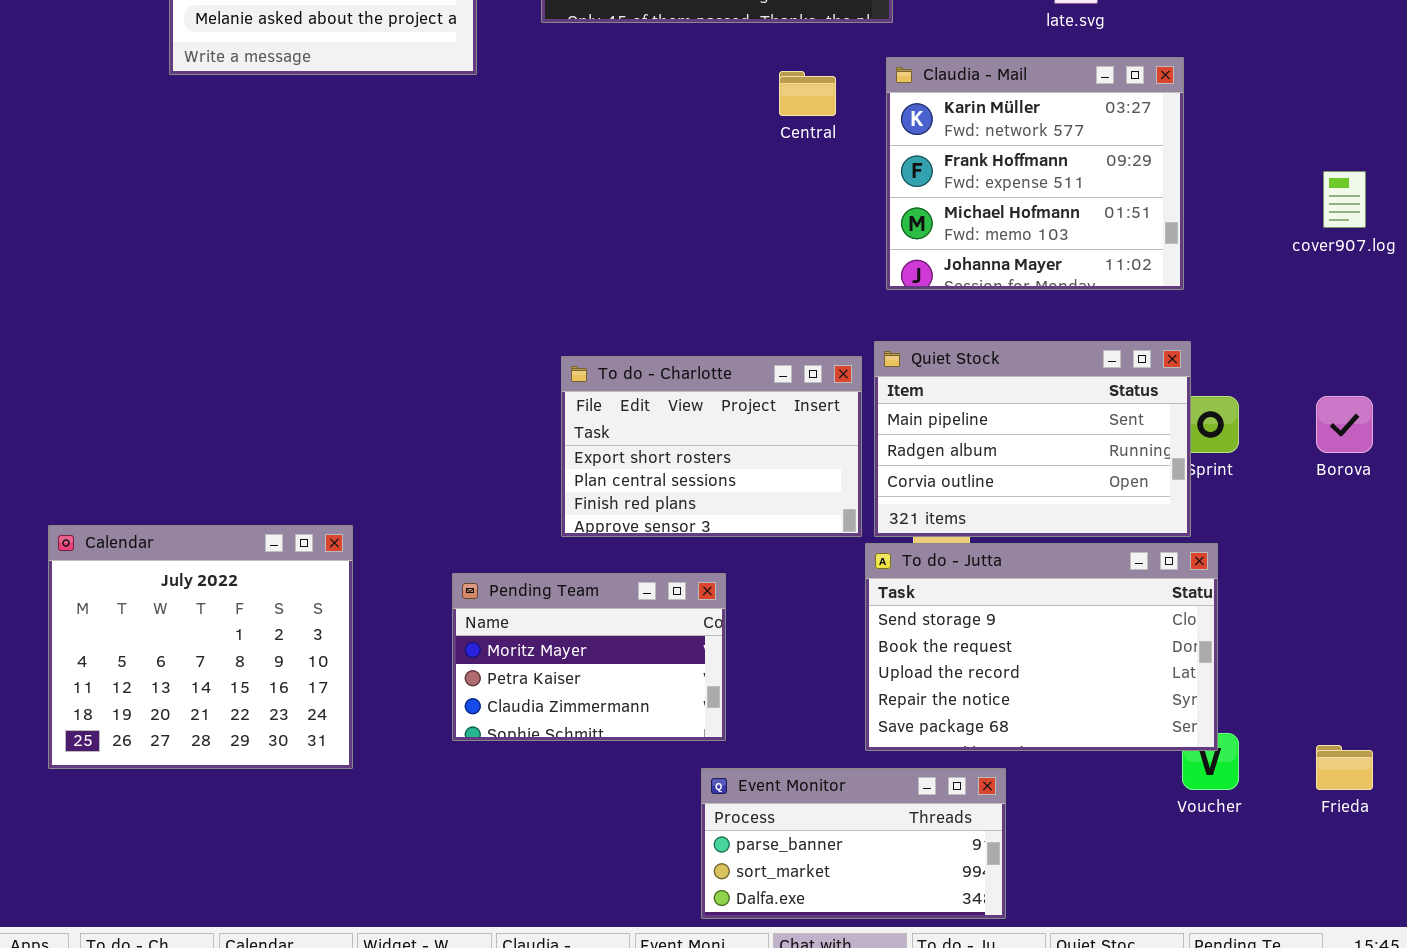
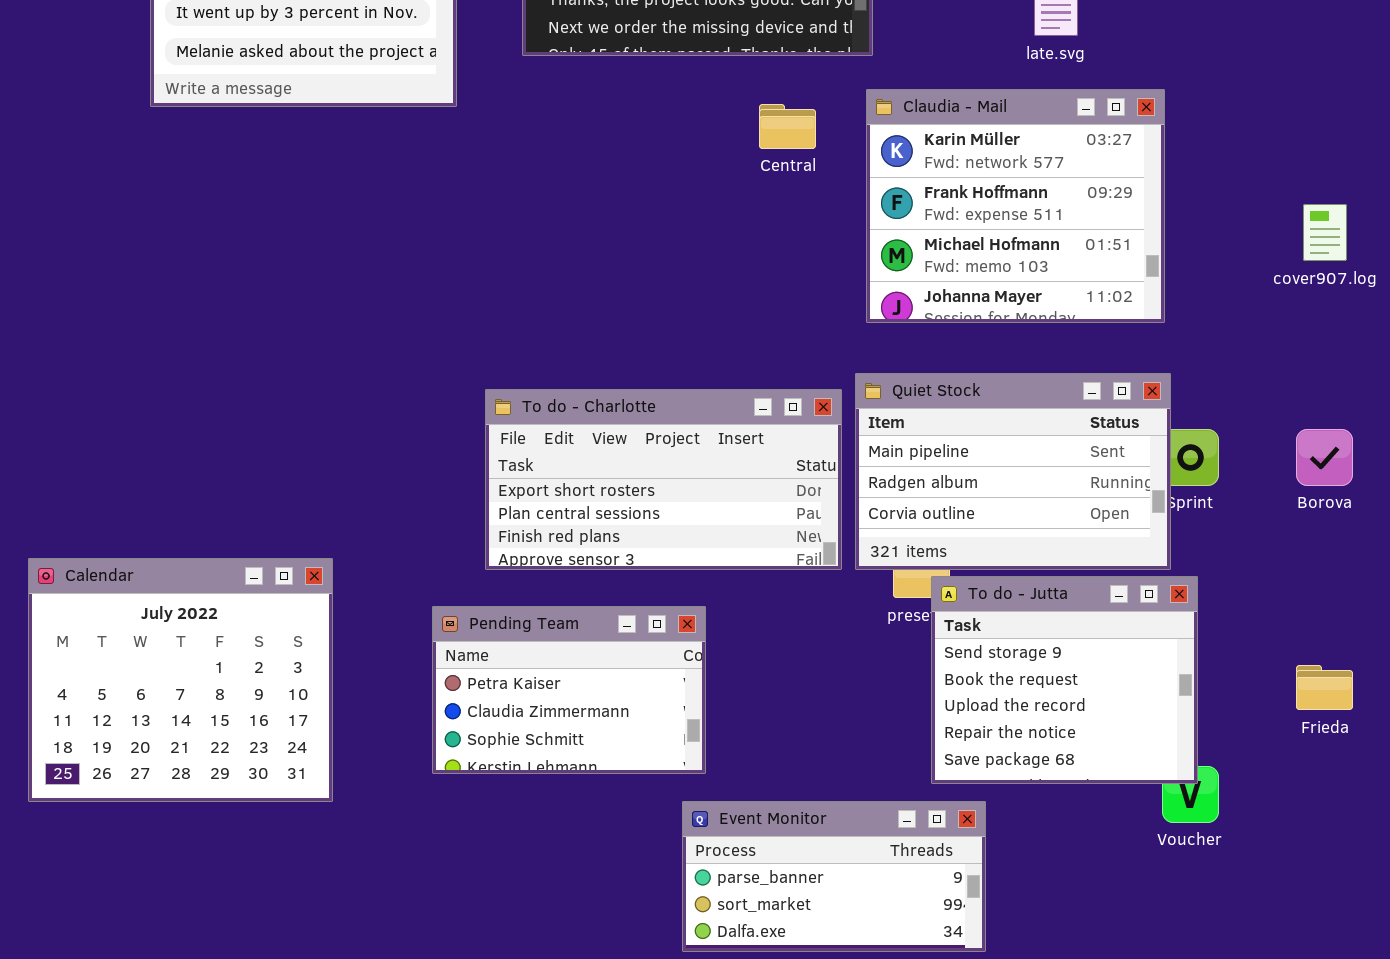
To do - Charlotte: [561,356,862,537] -> [485,389,842,570], resized
To do - Jutta: [865,543,1218,751] -> [931,576,1198,784], resized
Pending Team: [452,573,726,741] -> [432,606,706,774], scrolled down 1 row
Frieda: [1316,745,1373,790] -> [1296,665,1353,710], moved

